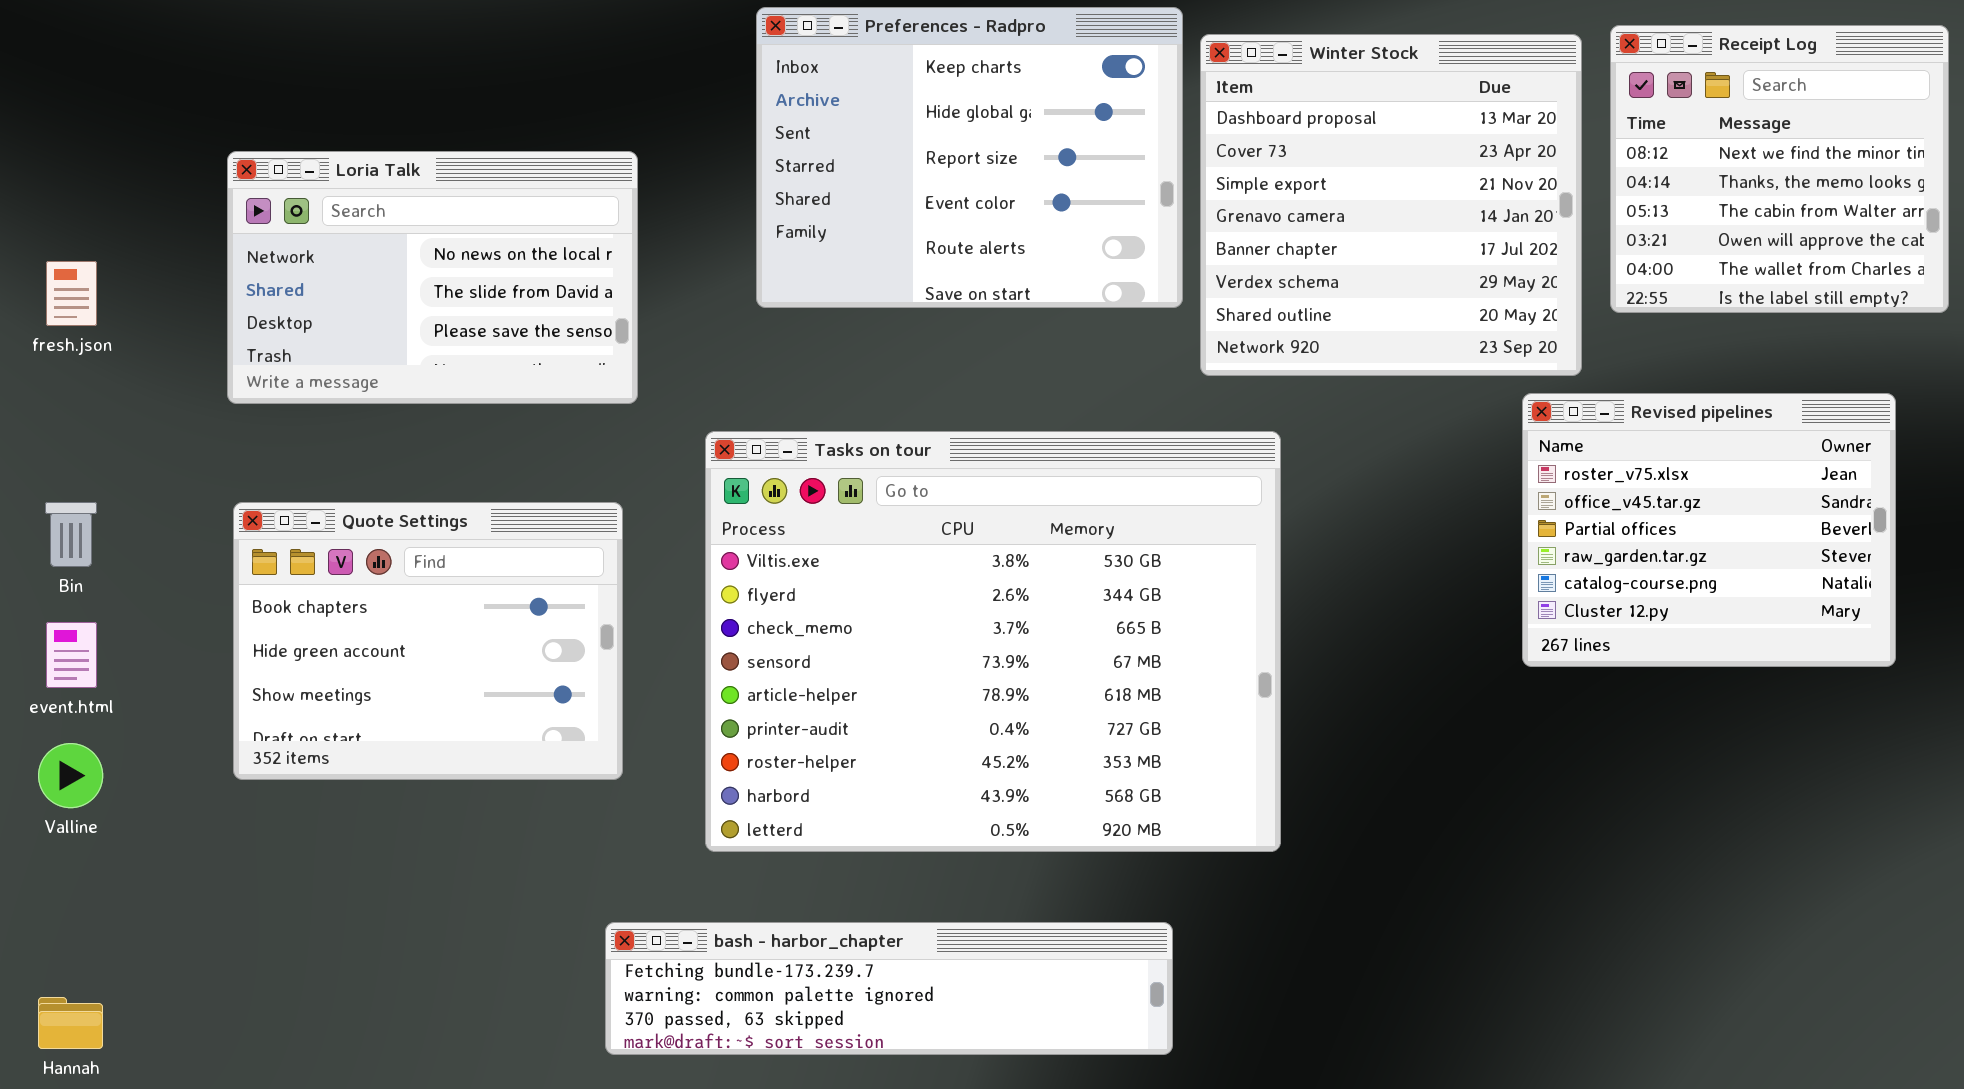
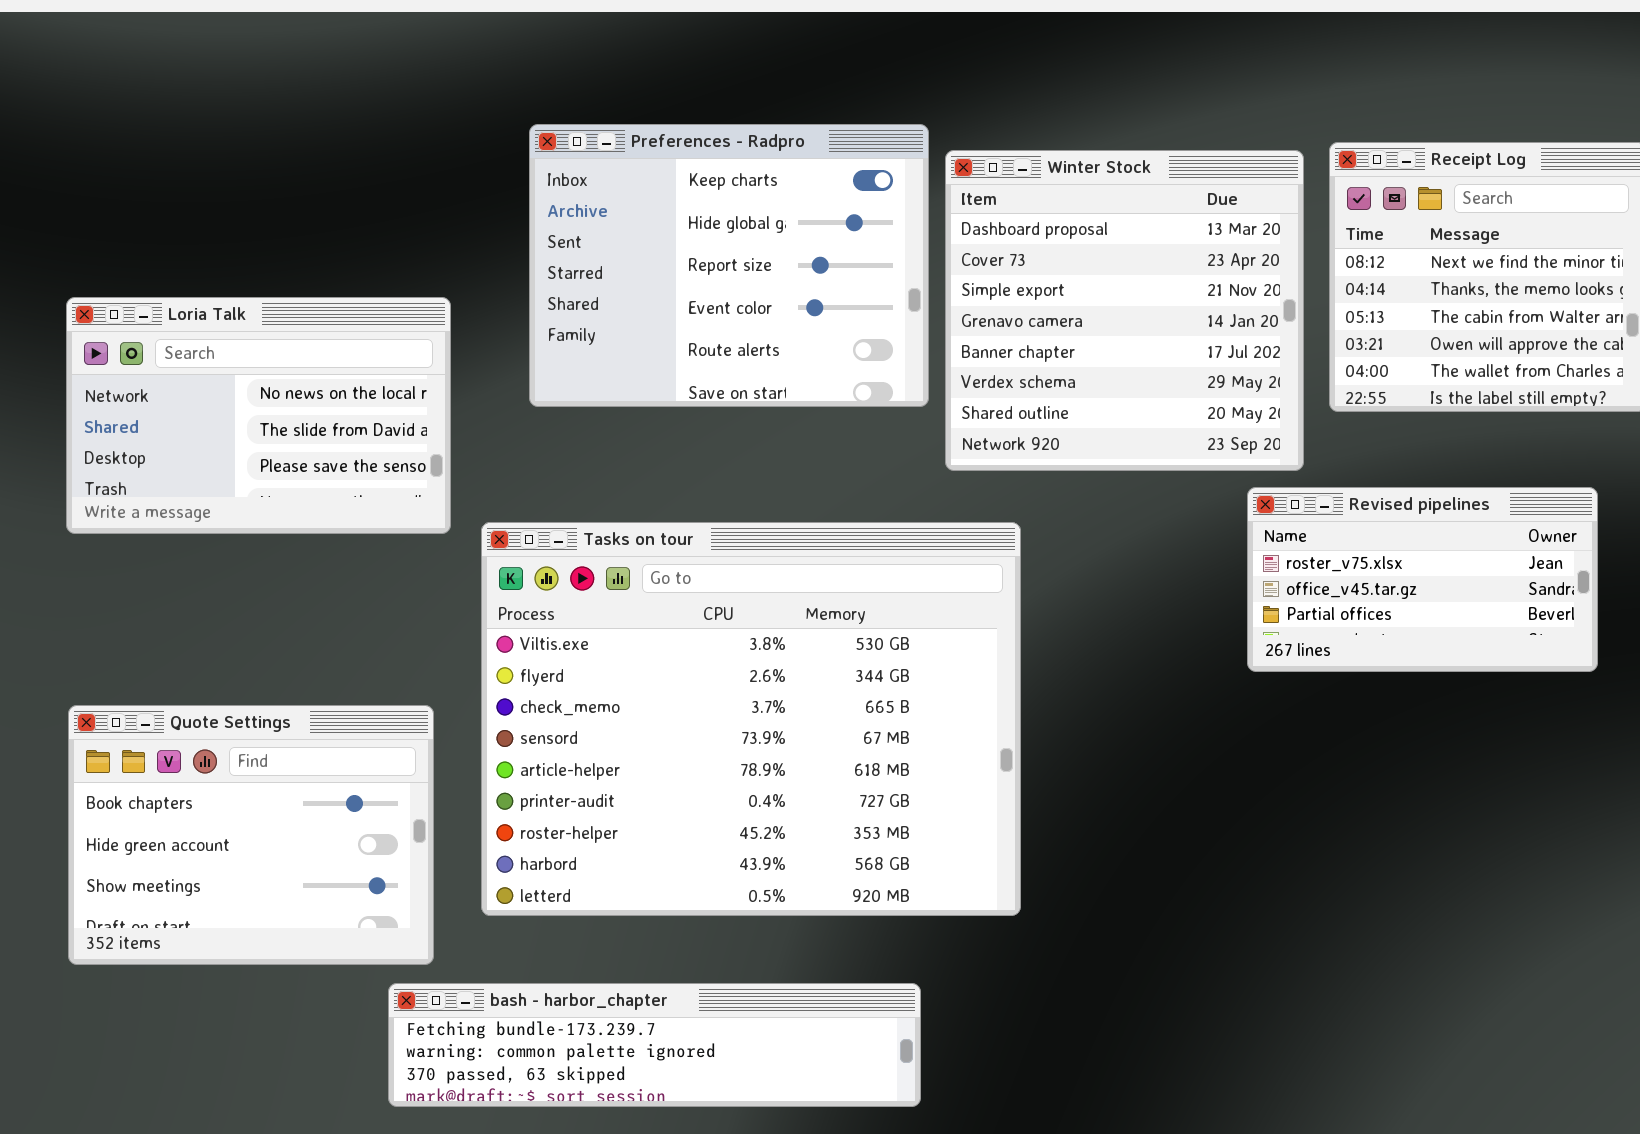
Loria Talk: [227,151,638,404] -> [66,297,451,534], moved
Revised pipelines: [1522,393,1896,667] -> [1247,487,1598,672], resized
Quote Settings: [233,502,623,780] -> [68,705,434,965], moved

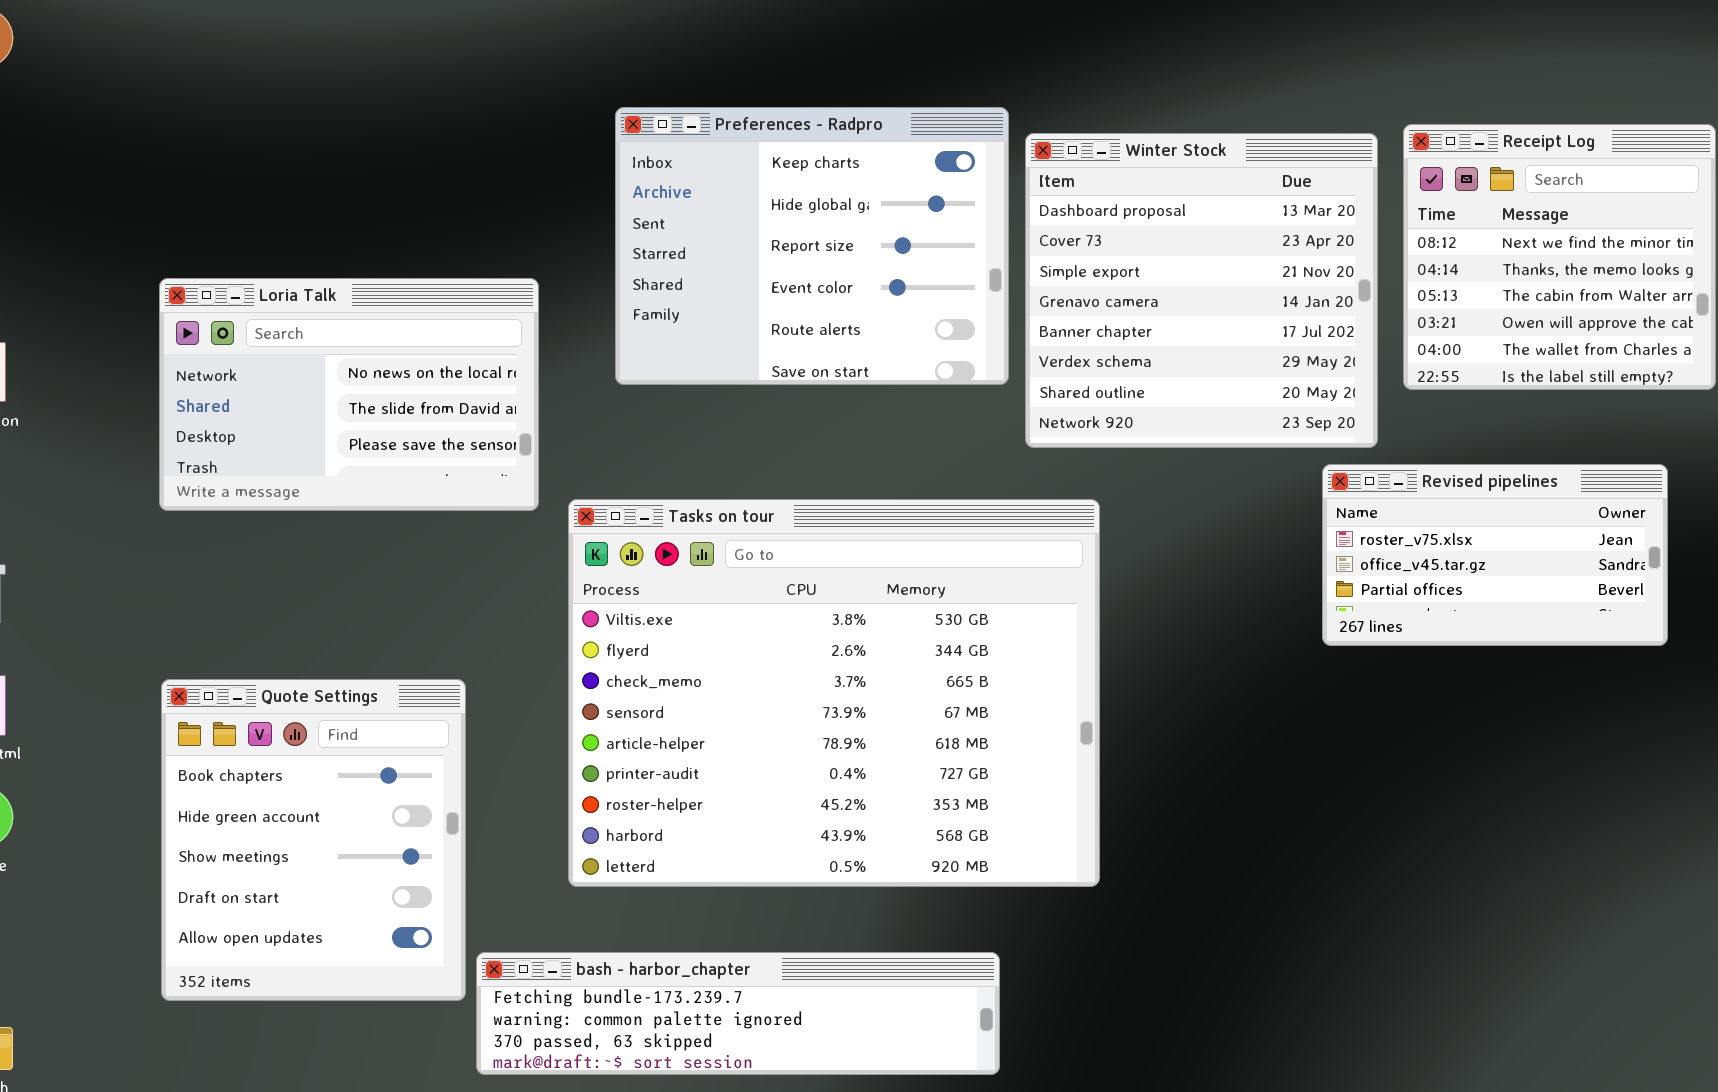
Quote Settings: [68,705,434,965] -> [161,679,466,1001], resized

